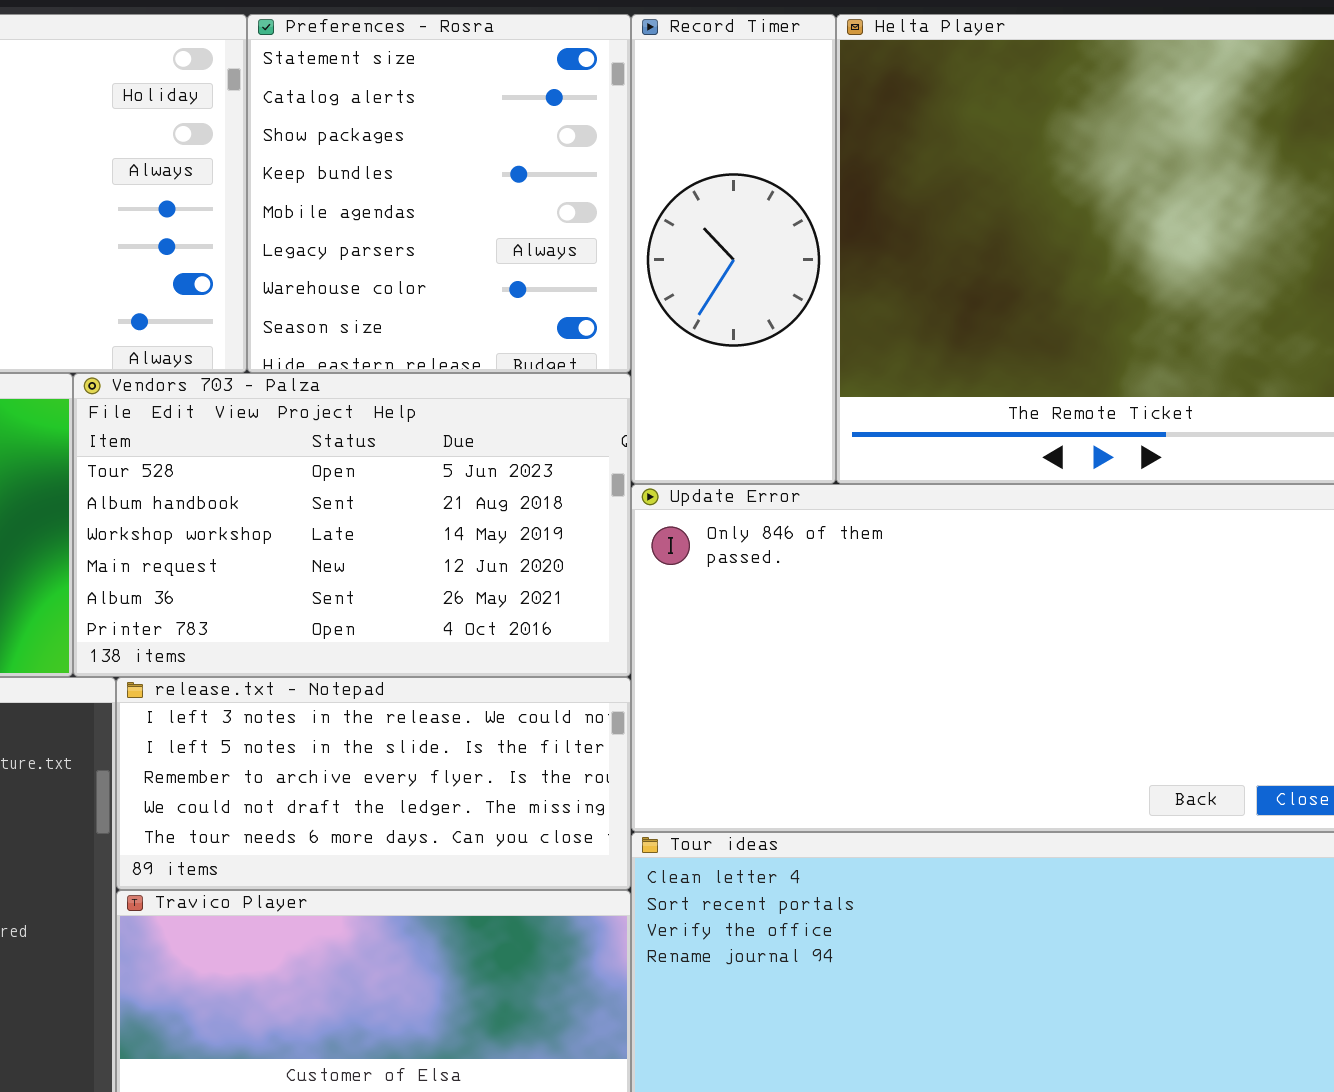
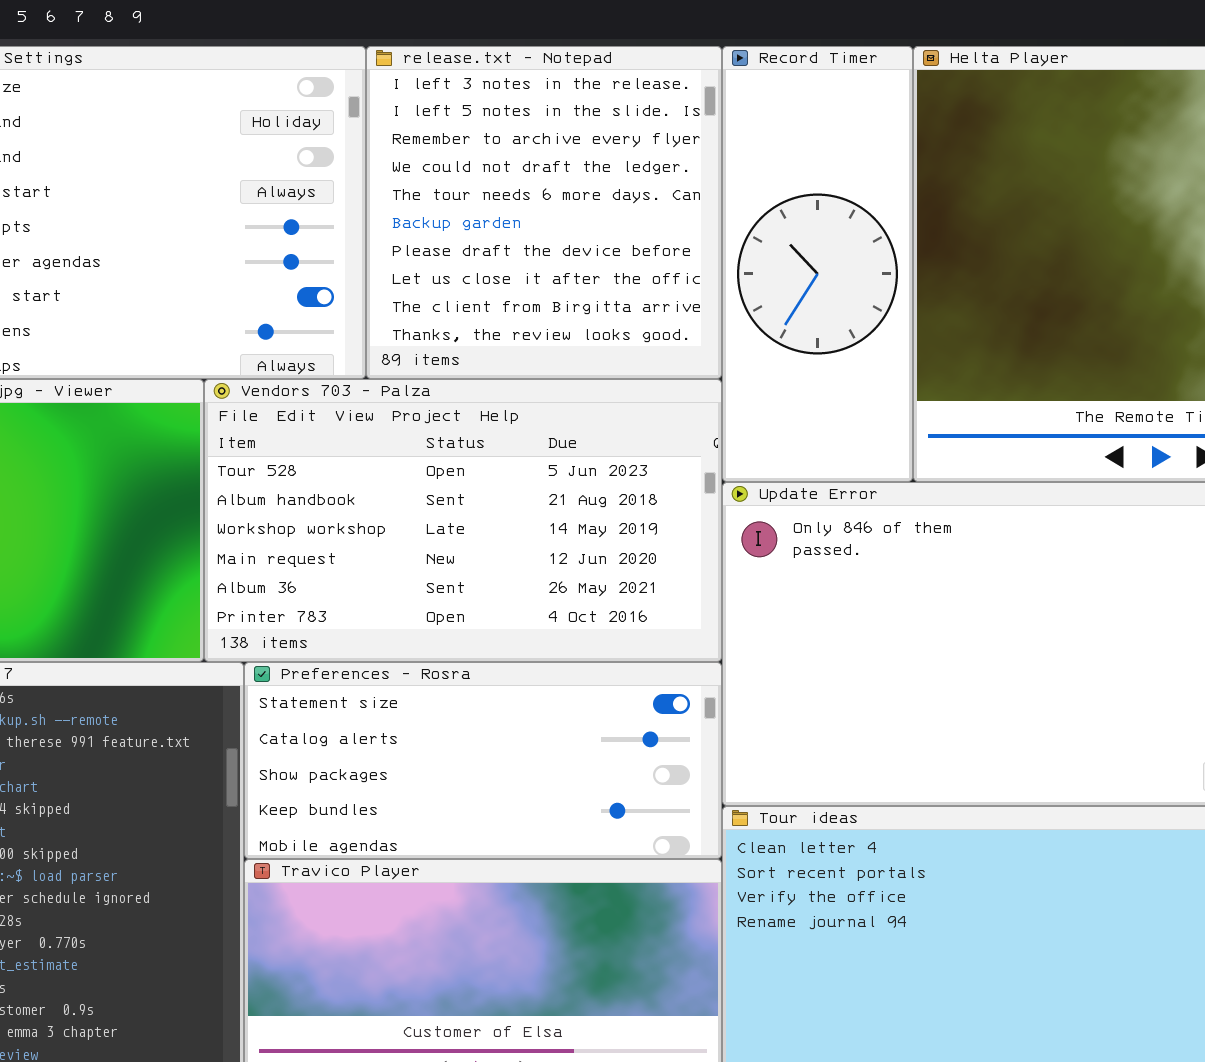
Preferences - Rosra: [247,14,631,373] -> [244,662,722,859], moved, resized
release.txt - Notepad: [116,677,631,890] -> [366,46,722,379], moved, resized

